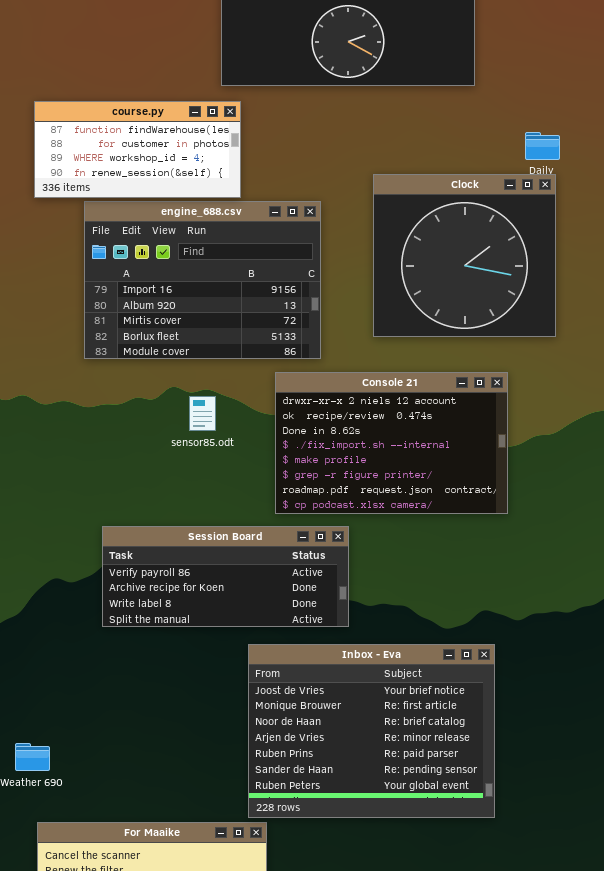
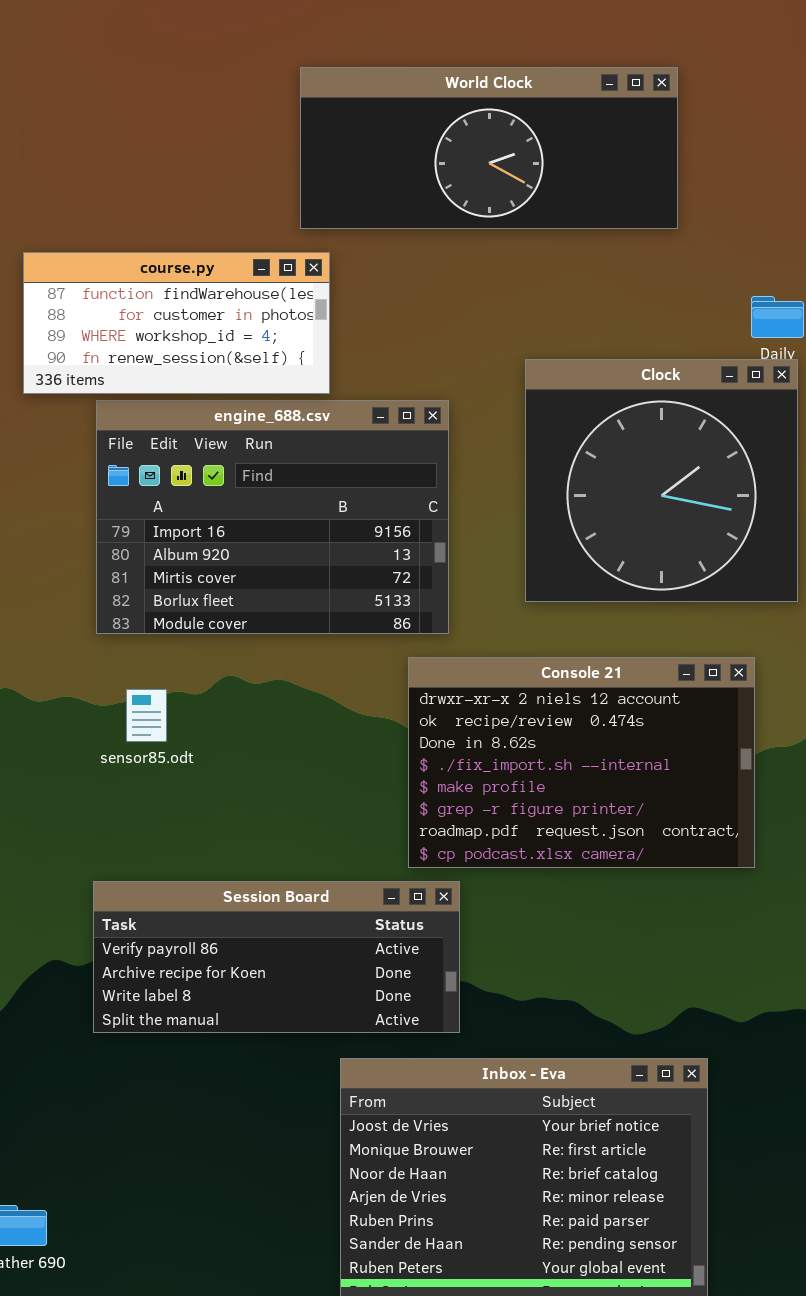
Console 21: [275,372,508,514] -> [408,657,755,868], moved
sensor85.odt: [189,396,216,431] -> [126,689,167,742], moved
Session Board: [102,526,349,627] -> [93,881,460,1033], moved

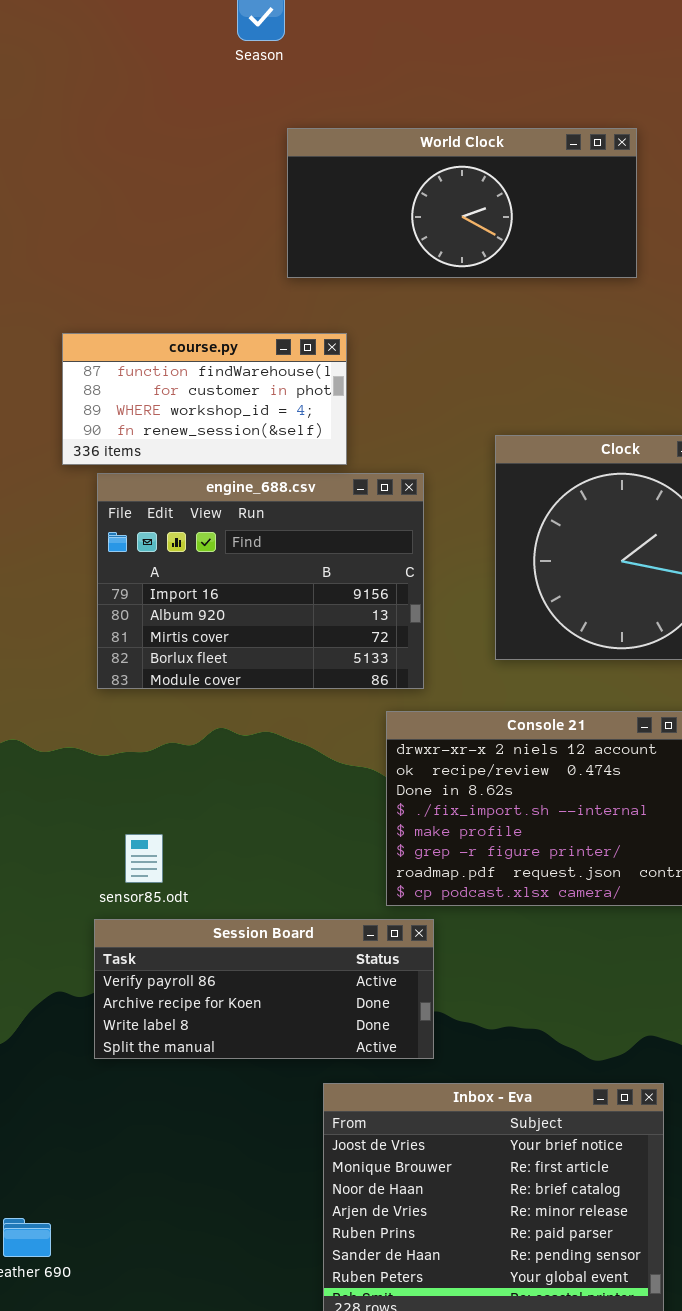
World Clock: [300,67,678,229] -> [287,128,637,278], moved
course.py: [23,252,330,394] -> [62,333,347,465], moved
sensor85.odt: [126,689,167,742] -> [125,834,163,883], moved

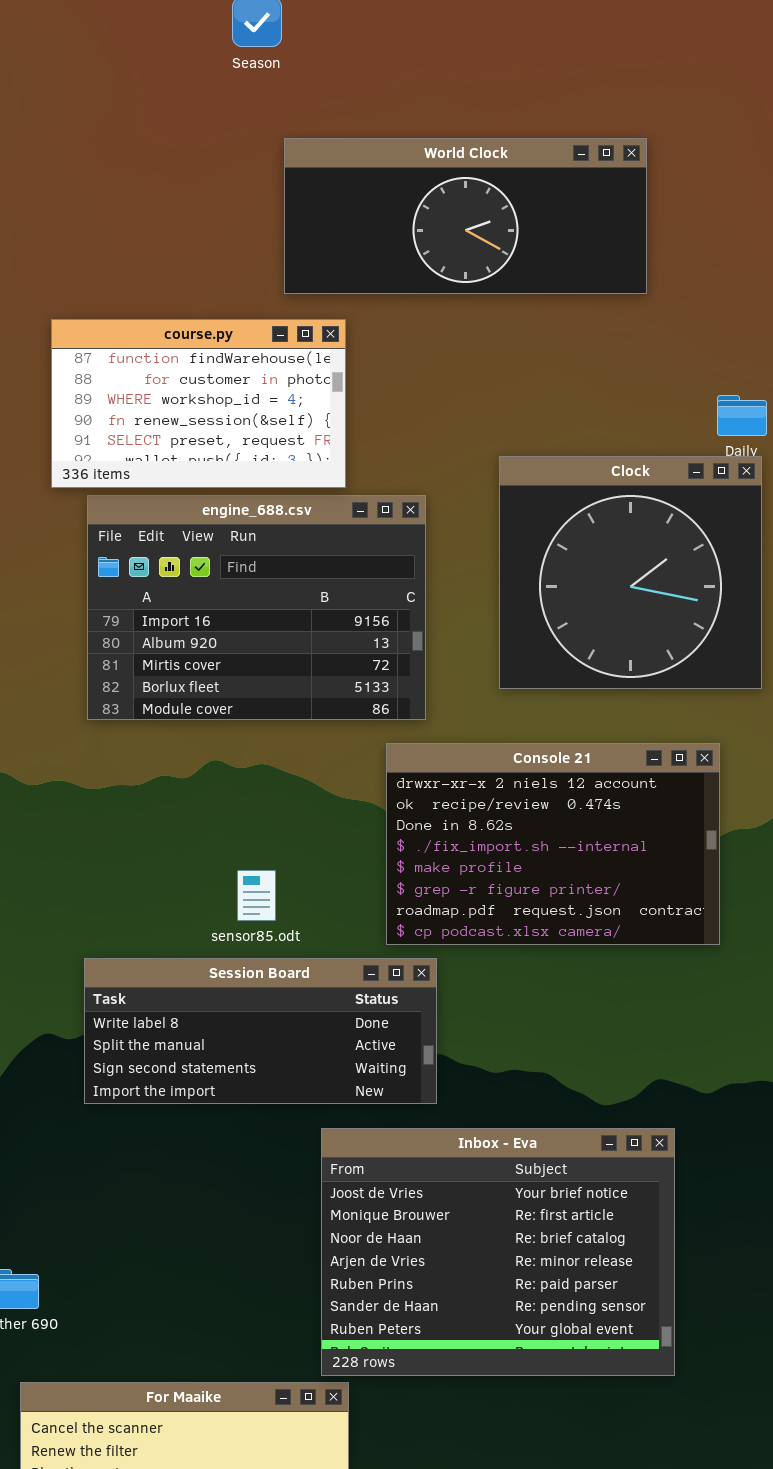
course.py: [62,333,347,465] -> [51,319,346,488], resized
sensor85.odt: [125,834,163,883] -> [237,870,276,921], moved
Session Board: [94,919,434,1059] -> [84,958,437,1104], scrolled down 2 rows

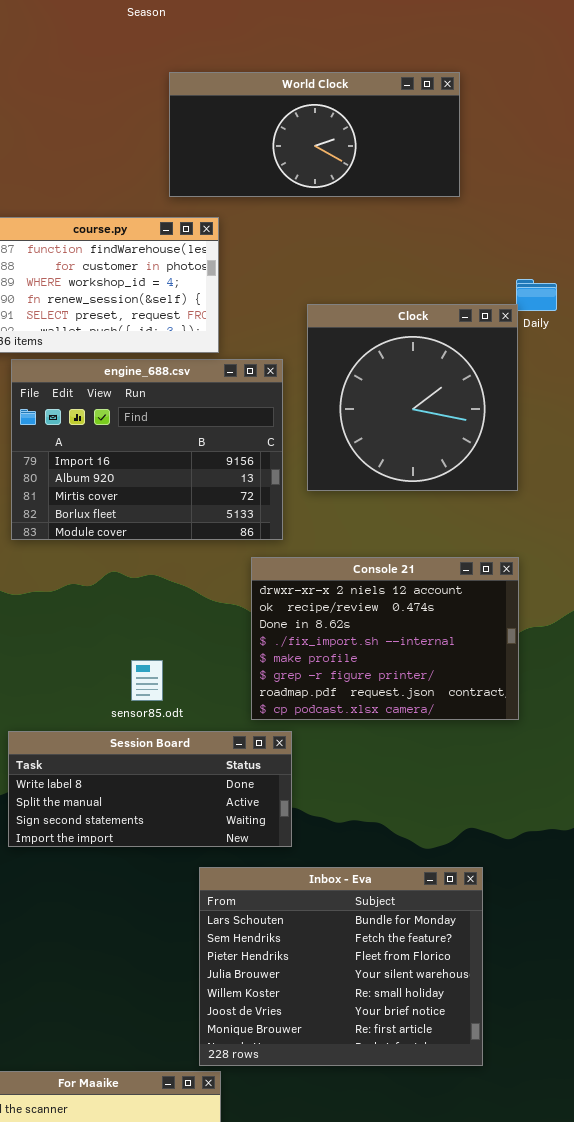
Clock: [499,456,762,689] -> [307,304,518,491], moved
Inbox - Eva: [321,1128,675,1376] -> [199,867,483,1066], scrolled up 5 rows

